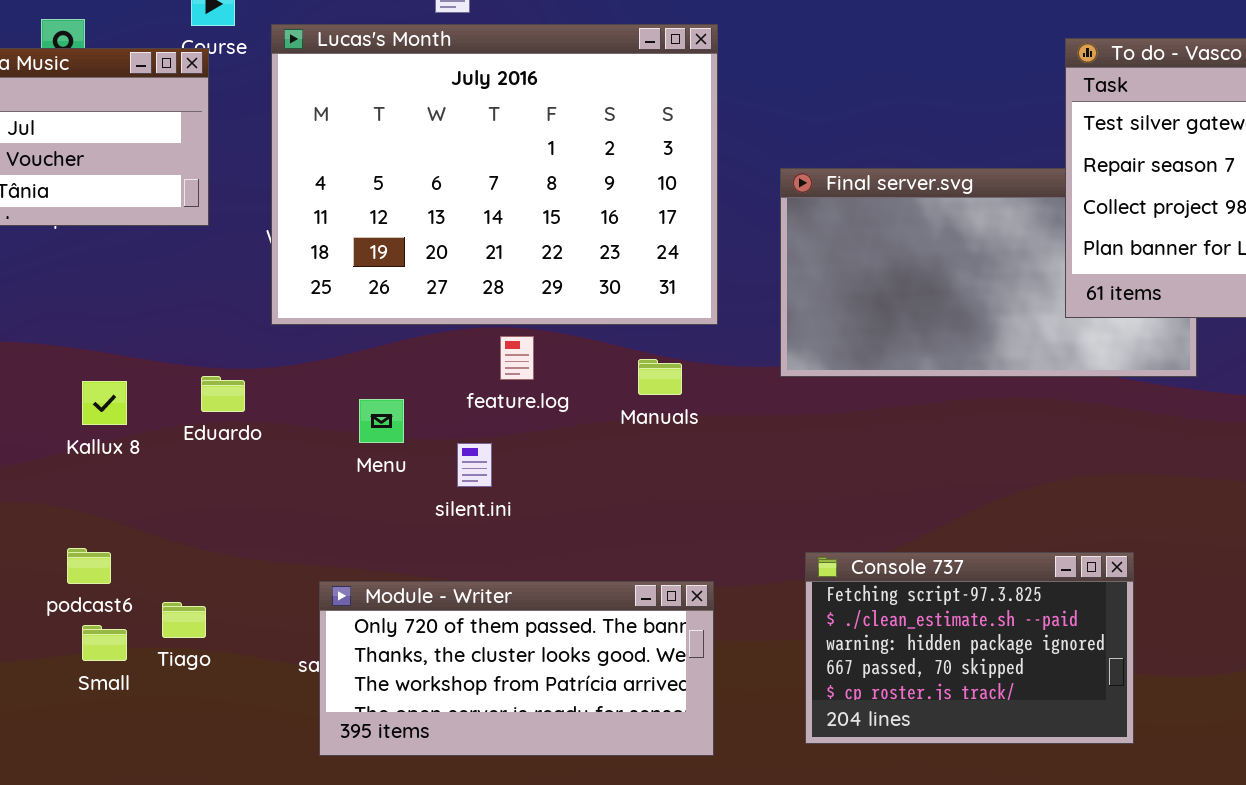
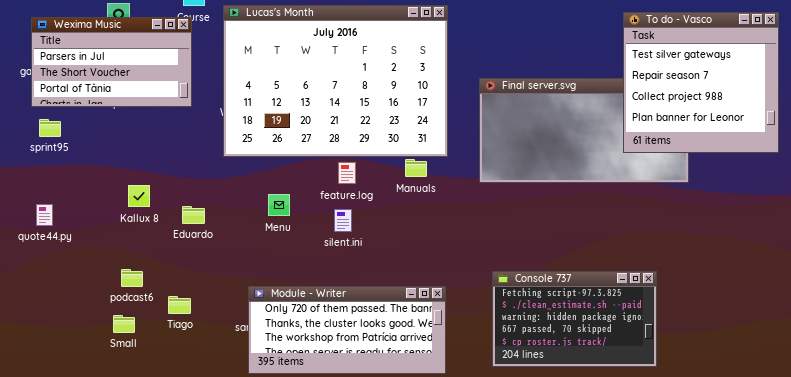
Manuals: [638,359,682,395] -> [405,159,427,177], moved
Eduardo: [201,376,245,412] -> [182,206,205,224], moved
silent.ini: [457,443,492,487] -> [334,209,352,232], moved
Small: [82,625,127,661] -> [113,315,135,333], moved

